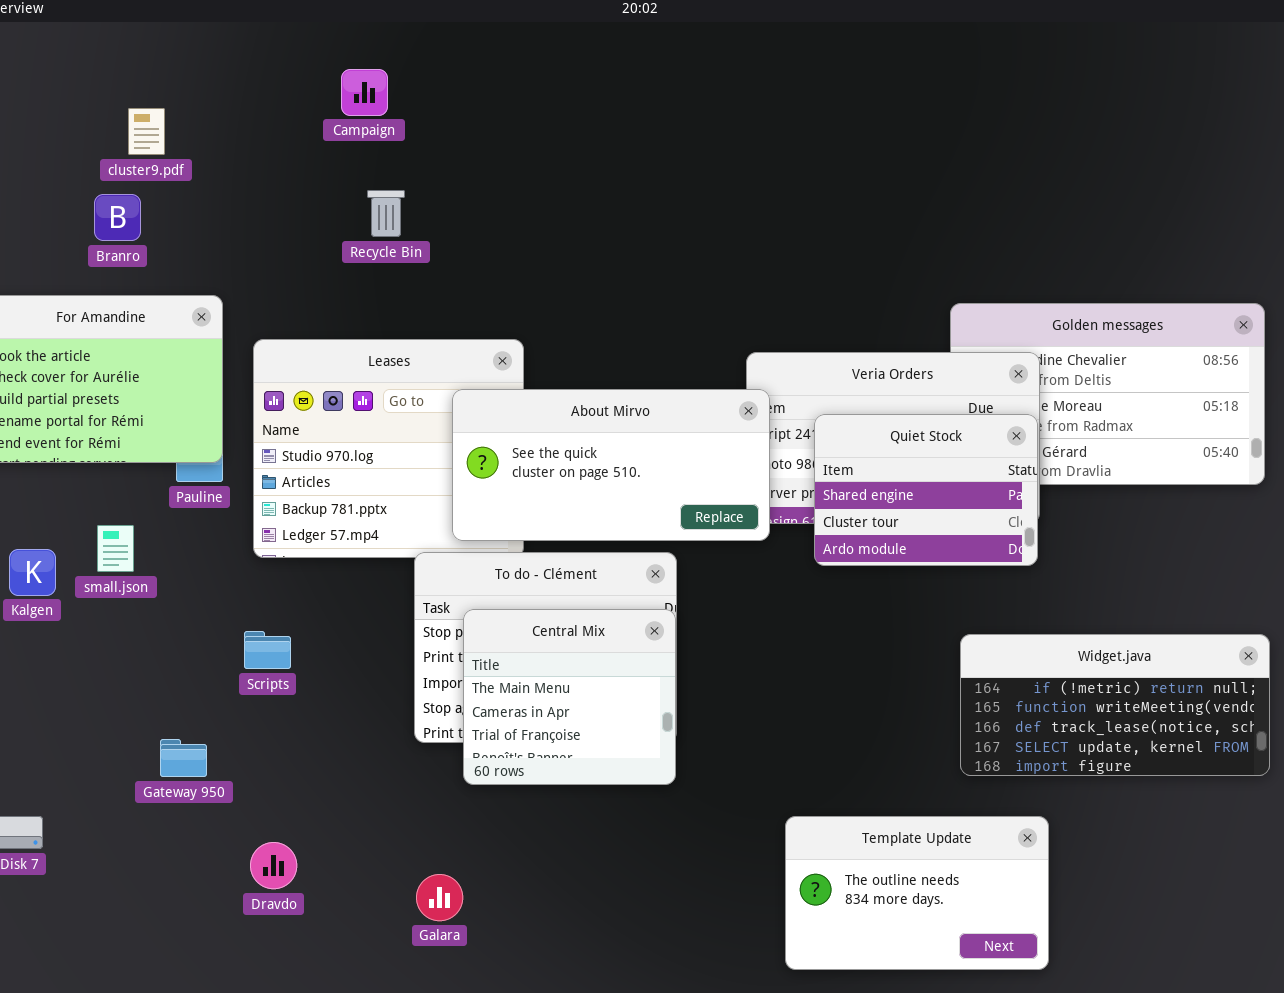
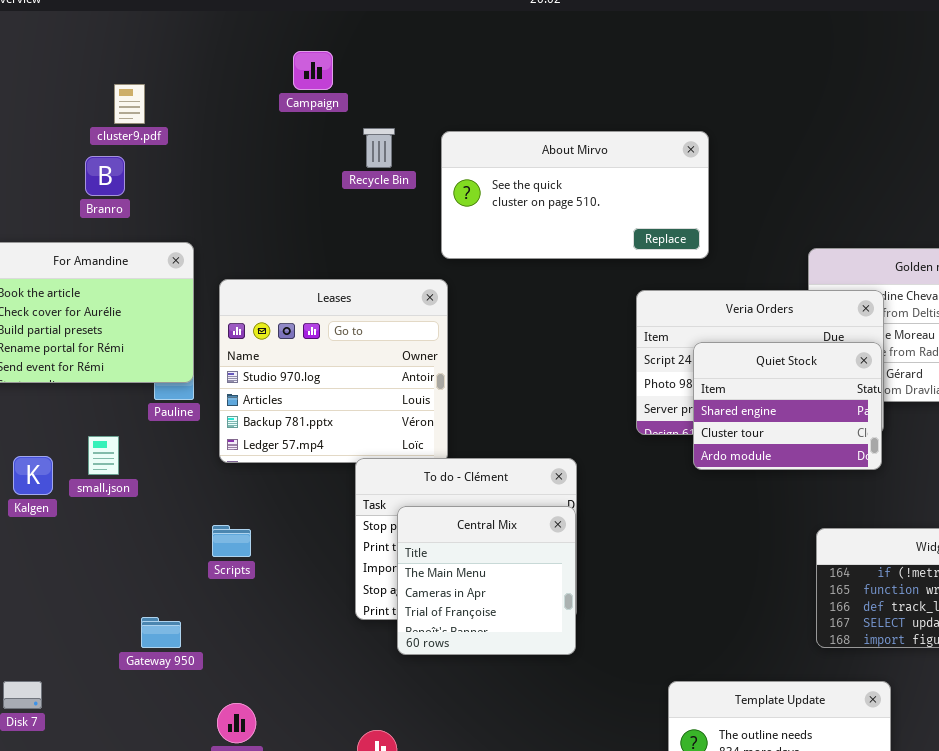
Recycle Bin: [367,190,405,237] -> [363,128,395,168], moved
About Mirvo: [452,389,770,541] -> [441,131,709,259], moved

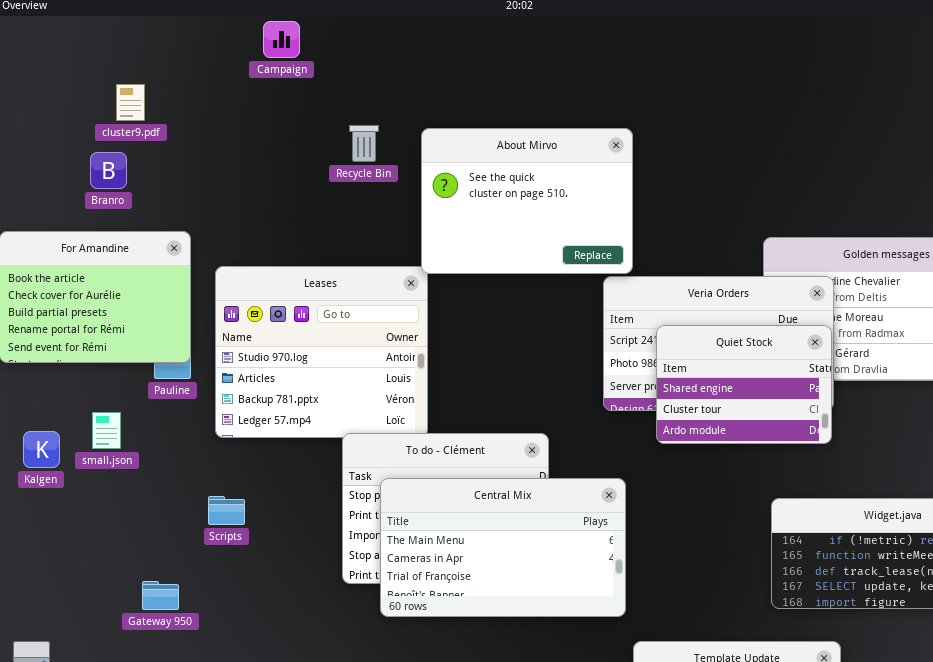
Campaign: [293,51,333,90] -> [263,21,300,58], moved
About Mirvo: [441,131,709,259] -> [421,128,633,274], resized
Central Mix: [397,506,576,655] -> [380,478,626,617], resized

